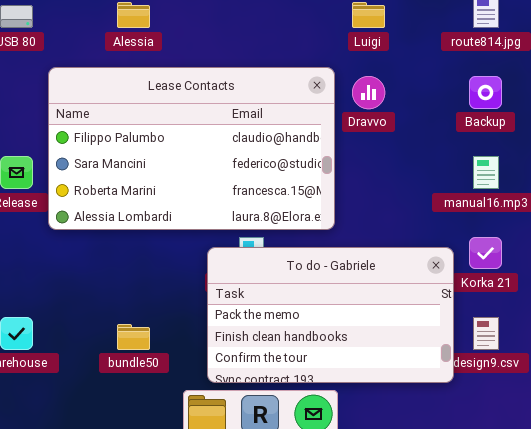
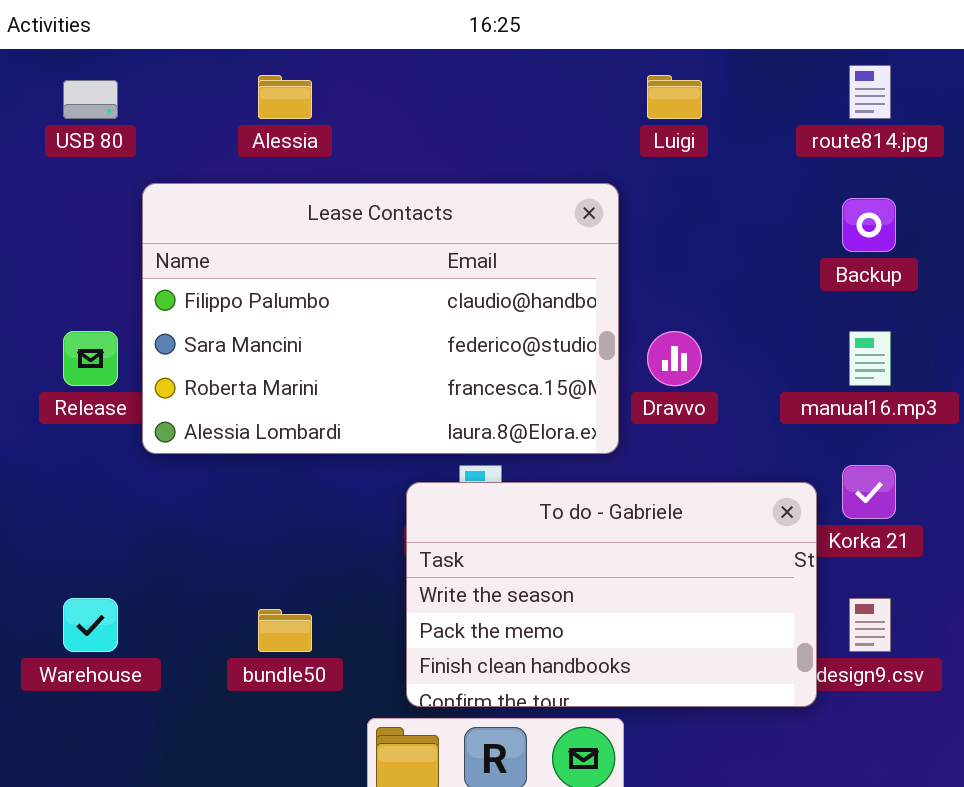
Dravvo: [352,76,385,109] -> [647,331,702,386], moved
To do - Gabriele: [207,247,454,383] -> [406,482,817,707], scrolled up 1 row

